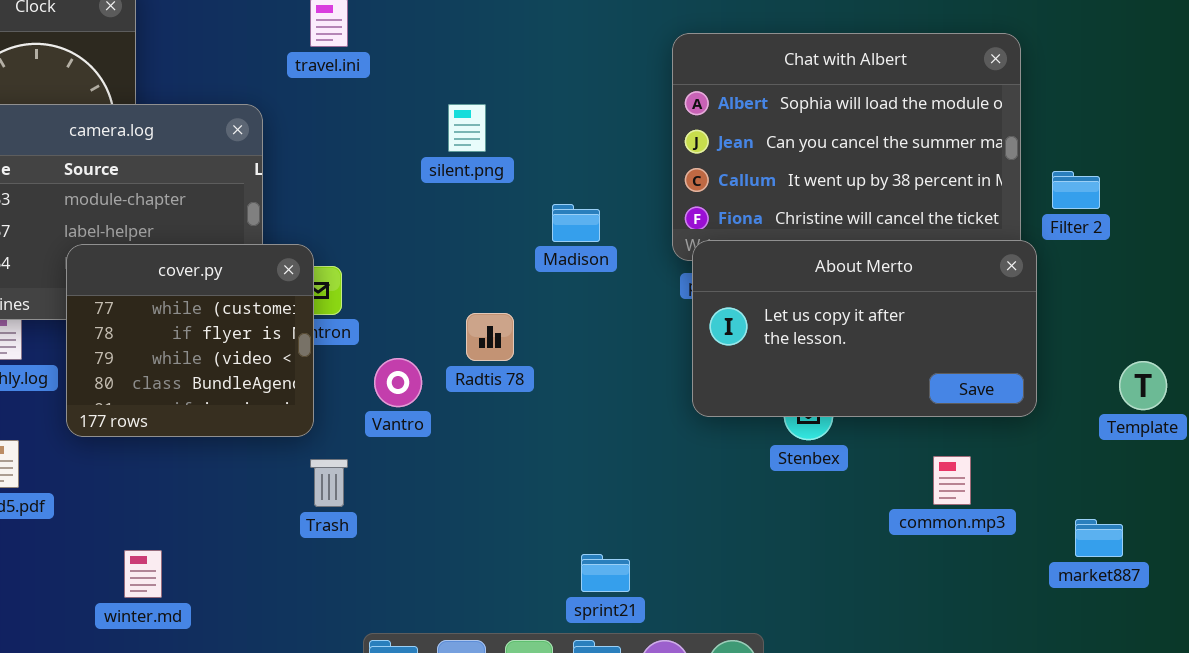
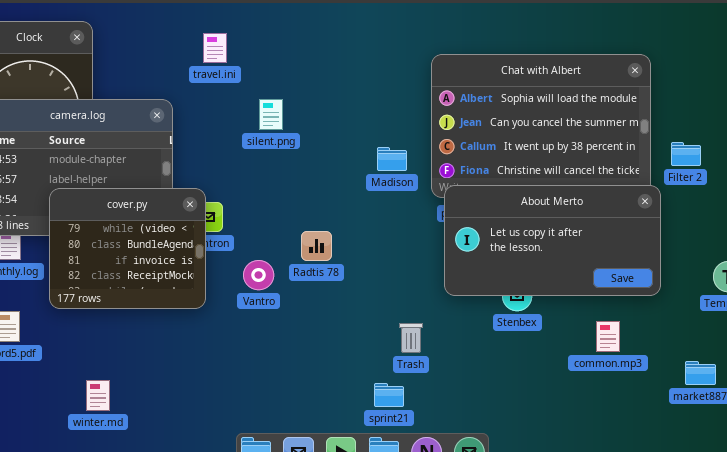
silent.png: [448,104,486,152] -> [259,99,283,130], moved
Madison: [552,204,600,242] -> [377,147,407,171], moved
cover.py: [66,244,314,437] -> [49,188,206,309], scrolled down 2 rows
Trash: [310,459,348,507] -> [399,323,423,353], moved

